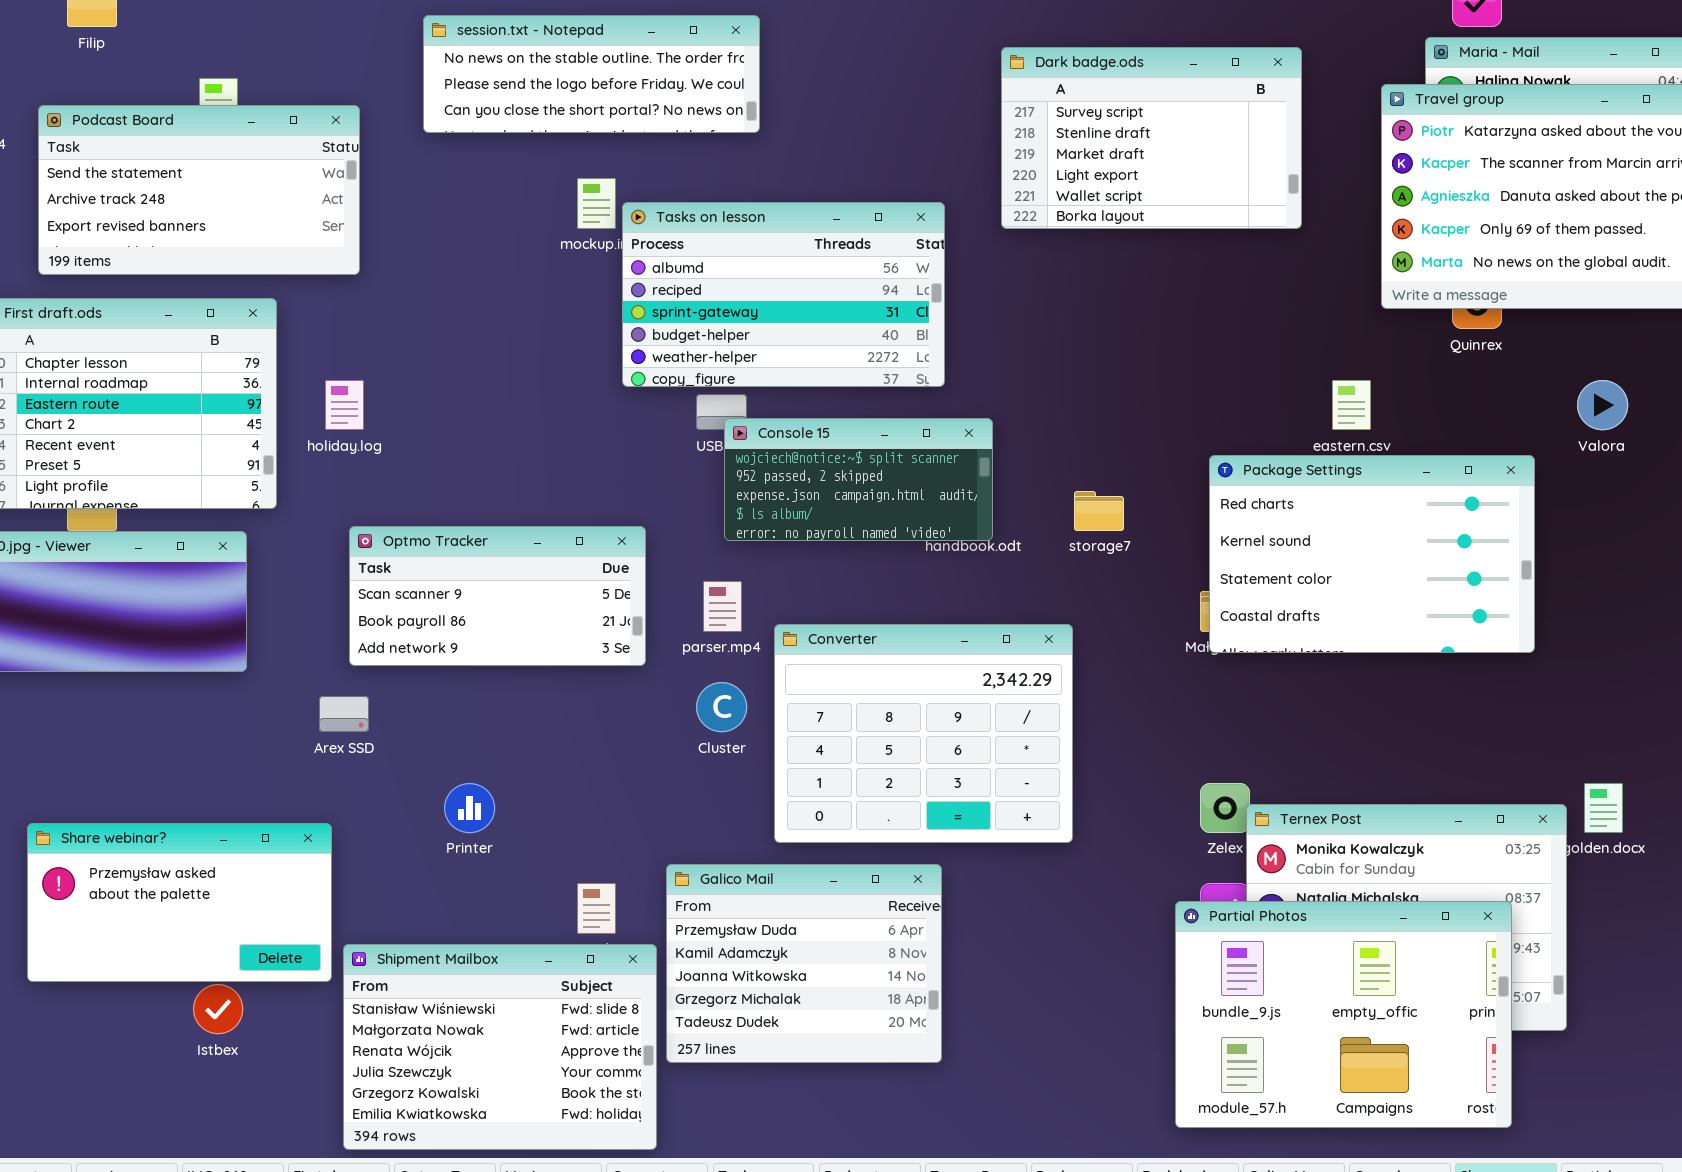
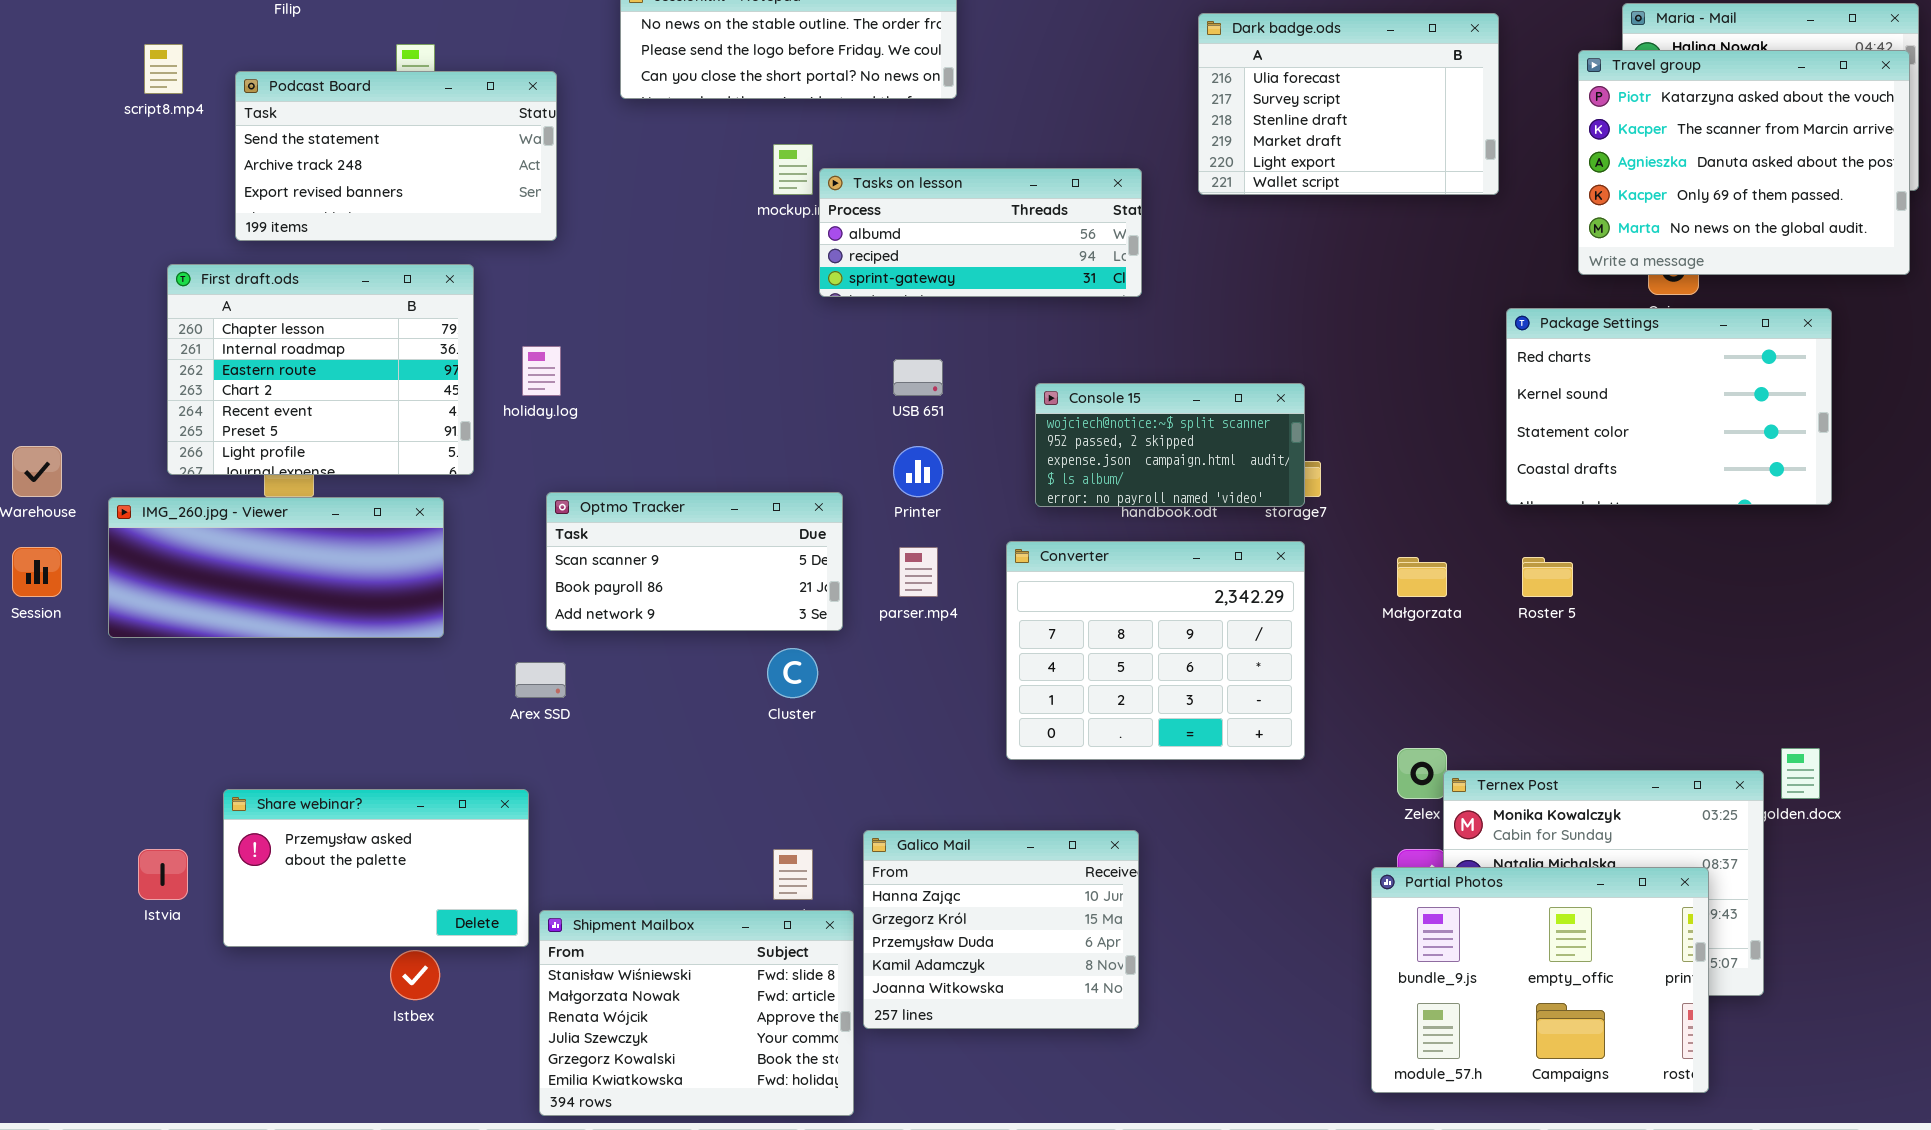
Dark badge.ods: [1001,47,1302,229] -> [1198,13,1499,195], scrolled up 1 row
Tasks on lesson: [622,202,945,387] -> [819,168,1142,297], resized
Console 15: [724,418,993,541] -> [1035,383,1305,507], moved
Package Settings: [1209,455,1535,653] -> [1506,308,1832,505], moved
Converter: [774,624,1073,843] -> [1006,541,1305,760], moved
Cluster: [696,682,747,732] -> [767,648,818,698], moved
Printer: [444,783,495,833] -> [893,446,943,497], moved
Galico Mail: [666,864,942,1063] -> [863,830,1139,1029], scrolled up 2 rows

